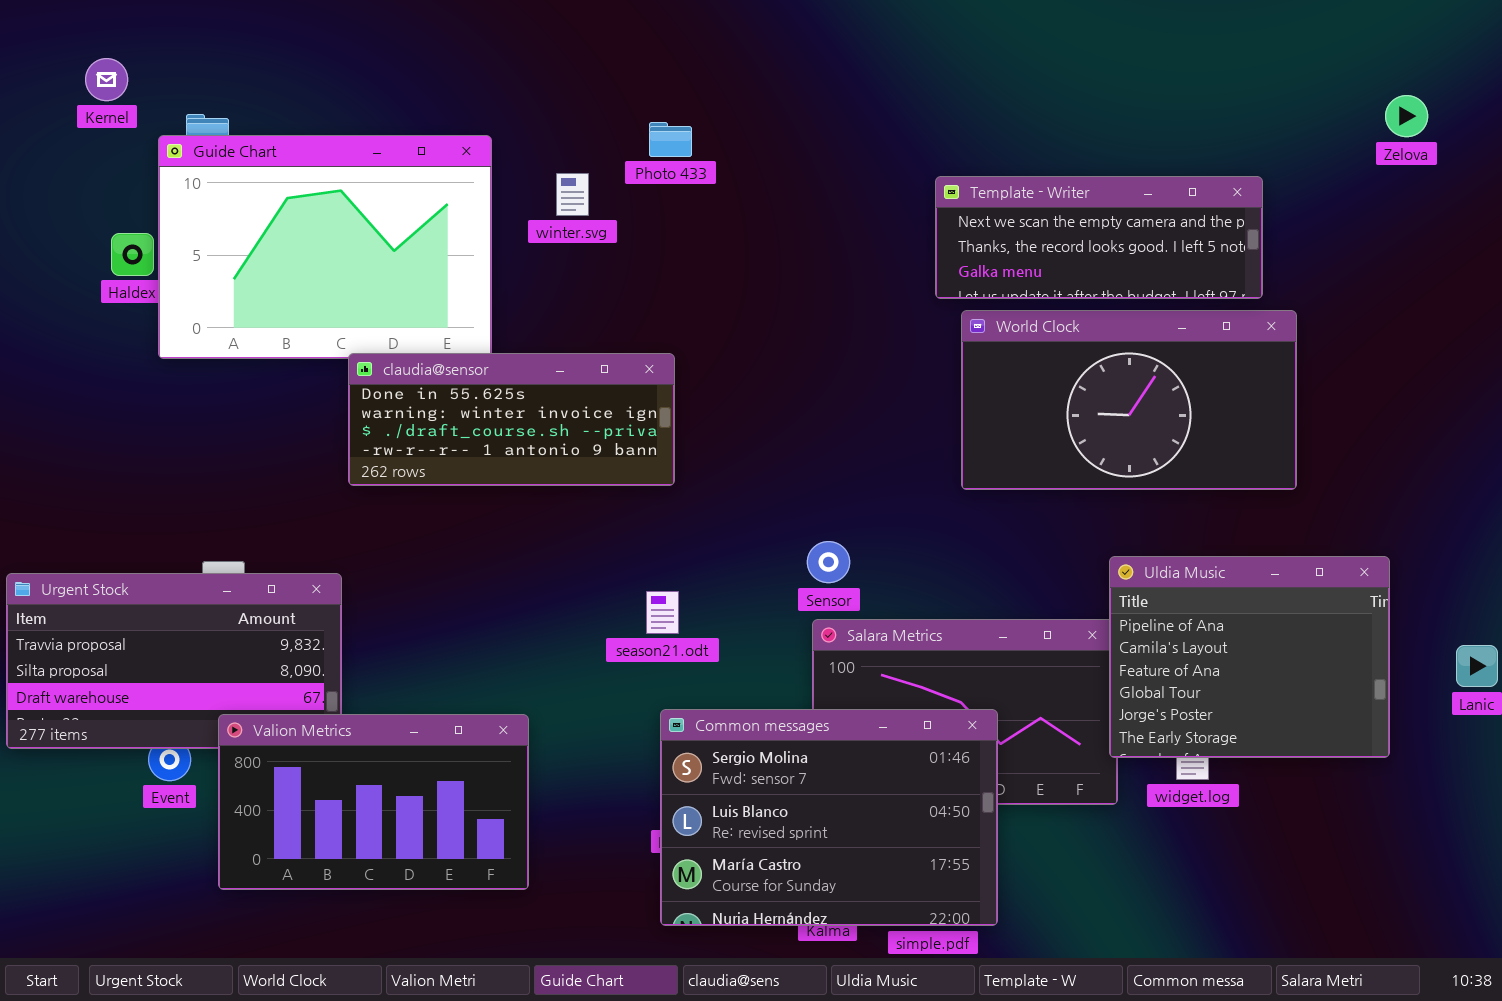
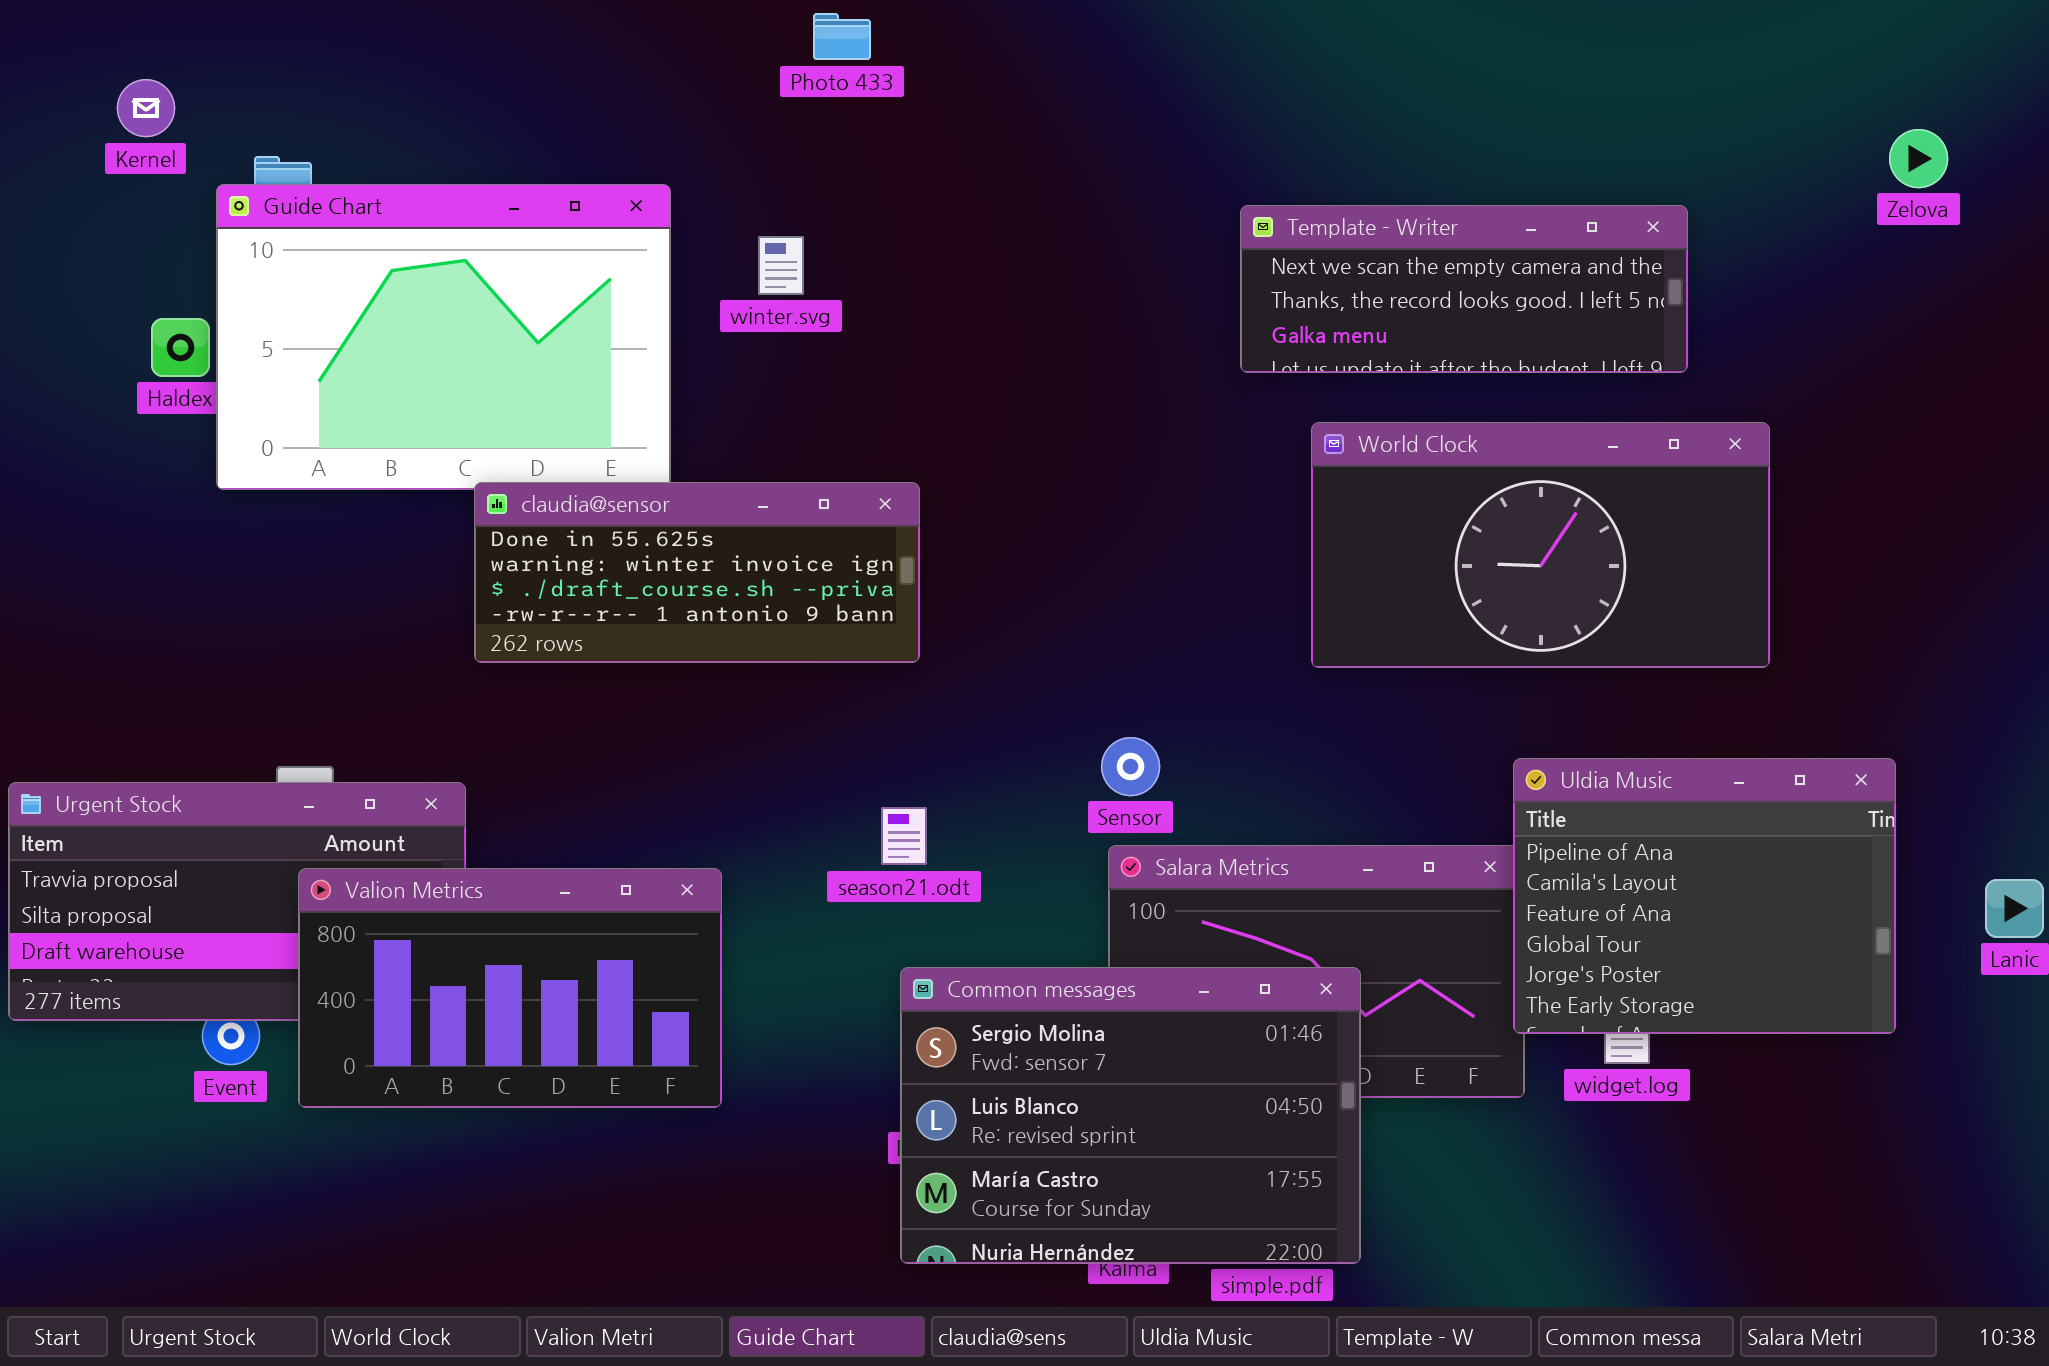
Photo 433: [649,122,692,157] -> [813,13,871,60], moved
Template - Writer: [935,176,1263,299] -> [1240,205,1688,373], moved
Valion Metrics: [218,714,529,890] -> [298,868,722,1108], moved

